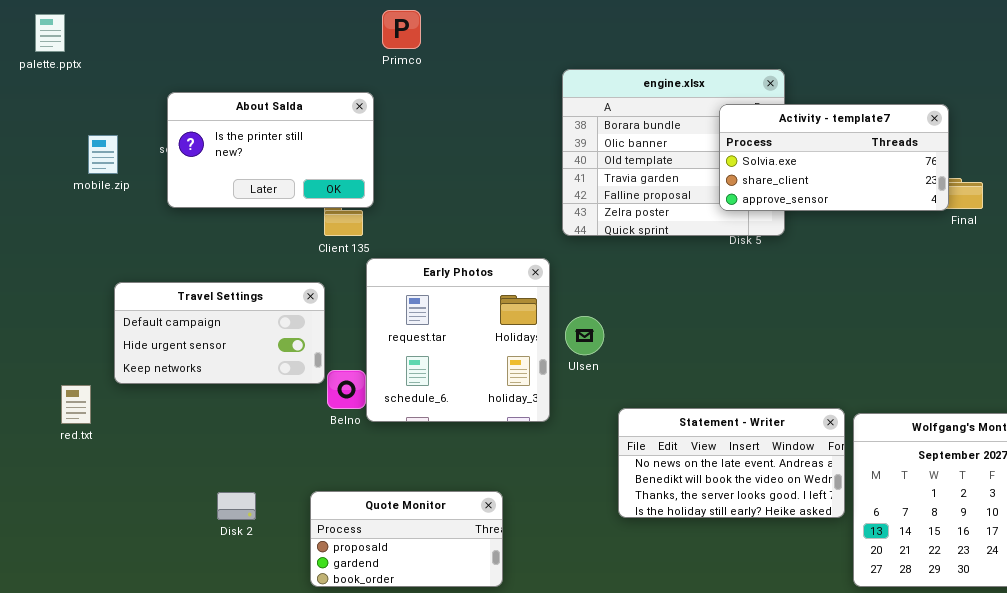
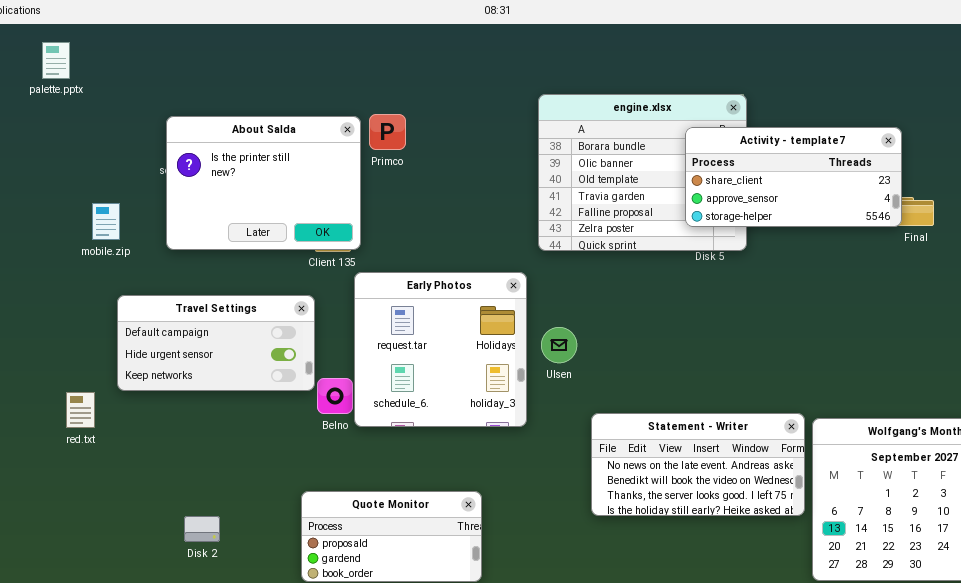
Primco: [382,10,421,49] -> [369,114,406,150], moved
About Salda: [167,92,374,208] -> [166,116,361,250], resized
Activity - template7: [719,104,949,211] -> [685,127,902,227], scrolled down 1 row
mobile.zip: [88,135,118,174] -> [92,203,120,240], moved
Disk 2: [217,492,256,520] -> [184,516,220,542], moved

